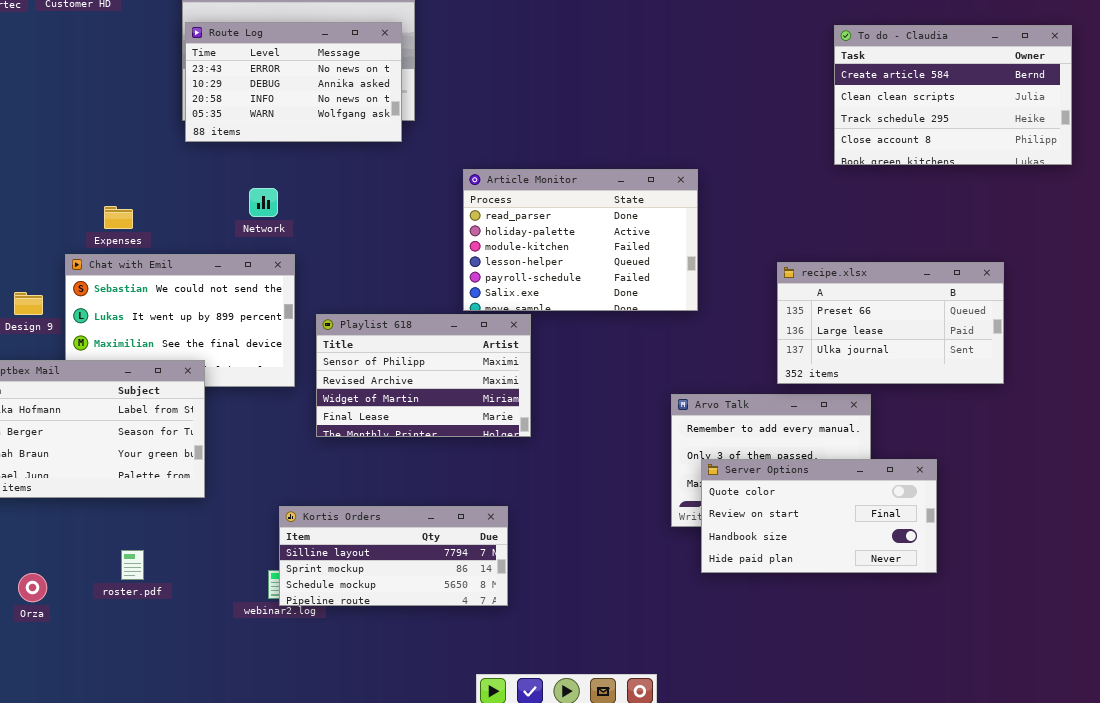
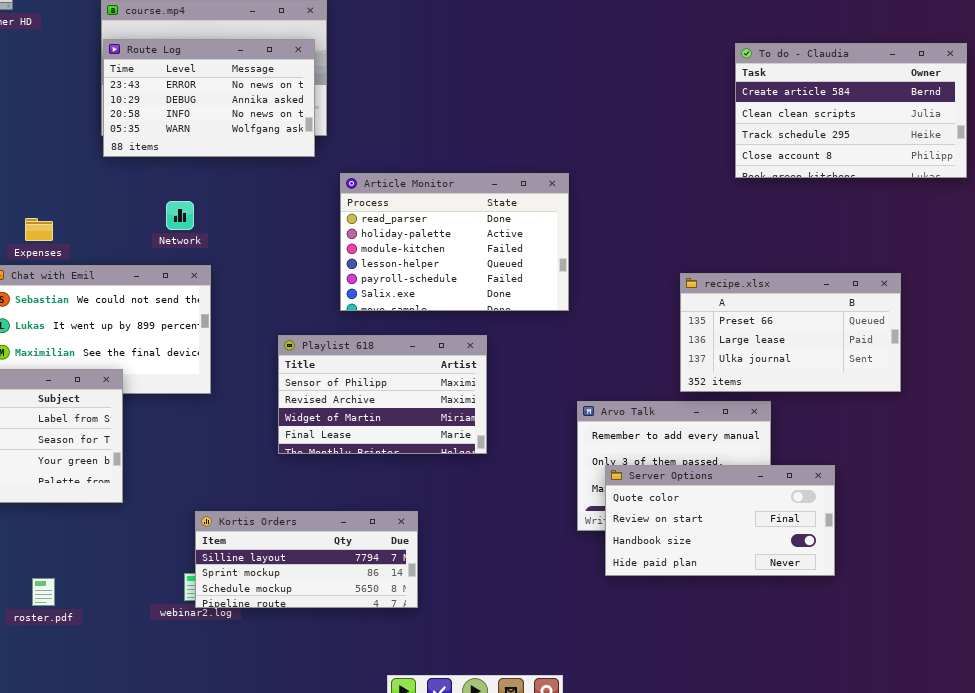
Article Monitor: [463,169,698,311] -> [340,173,569,311], moved
Playlist 618: [316,314,531,437] -> [278,335,487,454], moved
roster.pdf: [121,550,144,580] -> [32,578,55,606], moved

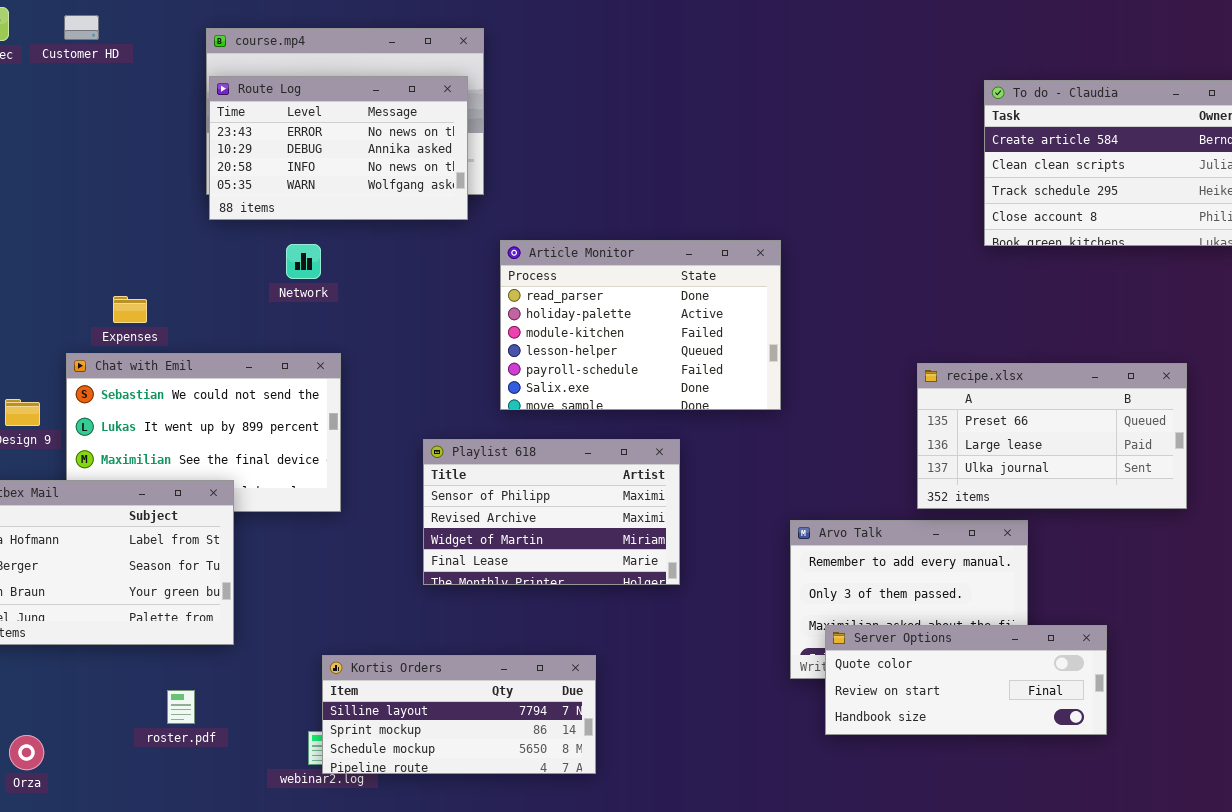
Network: [166,201,194,230] -> [286,244,321,279], moved
Server Options: [605,465,835,576] -> [825,625,1107,735], resized
roster.pdf: [32,578,55,606] -> [167,690,195,724], moved

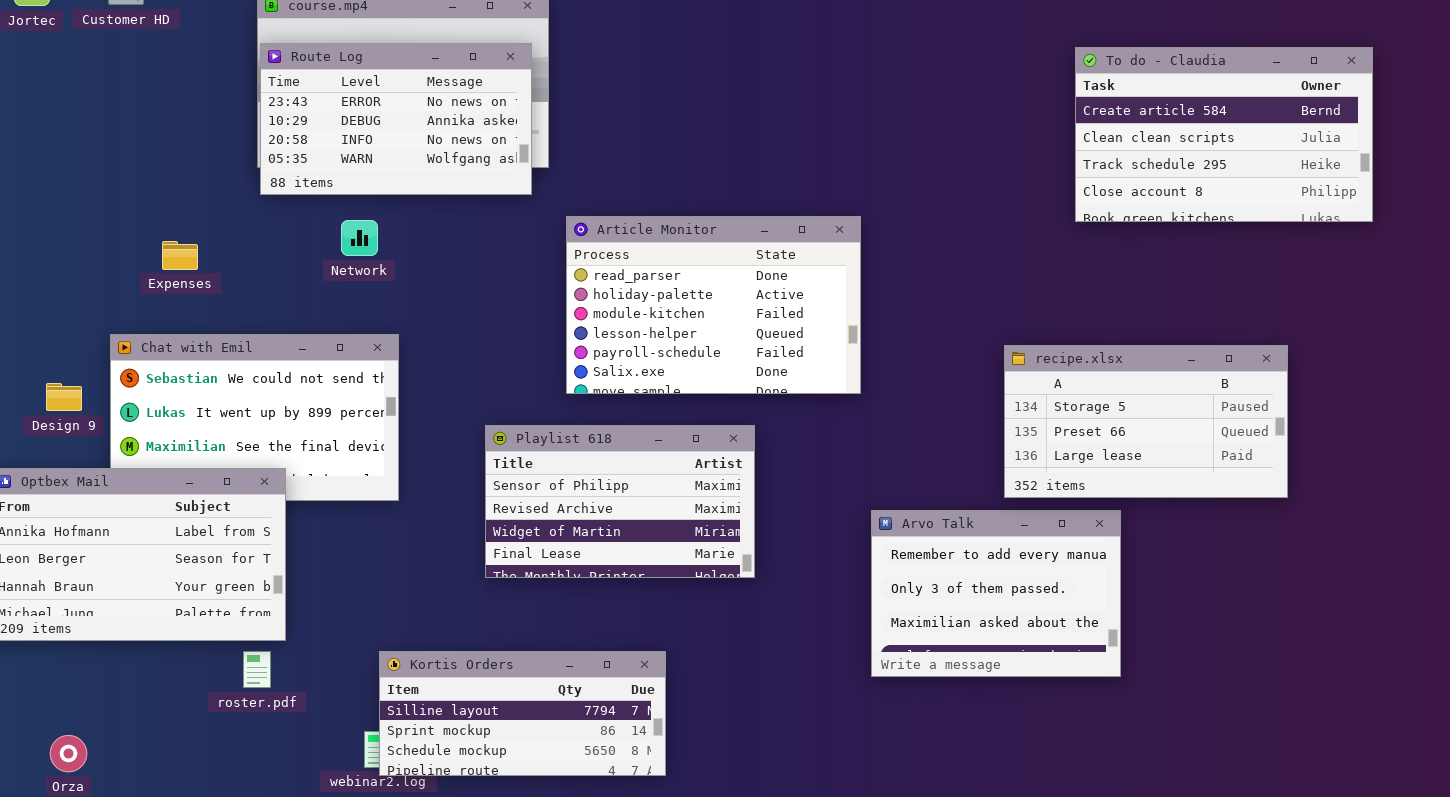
Expenses: [113,296,147,323] -> [162,241,198,270], moved
recipe.xlsx: [917,363,1187,509] -> [1004,345,1288,498], scrolled up 1 row
Server Options: [825,625,1107,735] -> none, closed
roster.pdf: [167,690,195,724] -> [243,651,271,688], moved

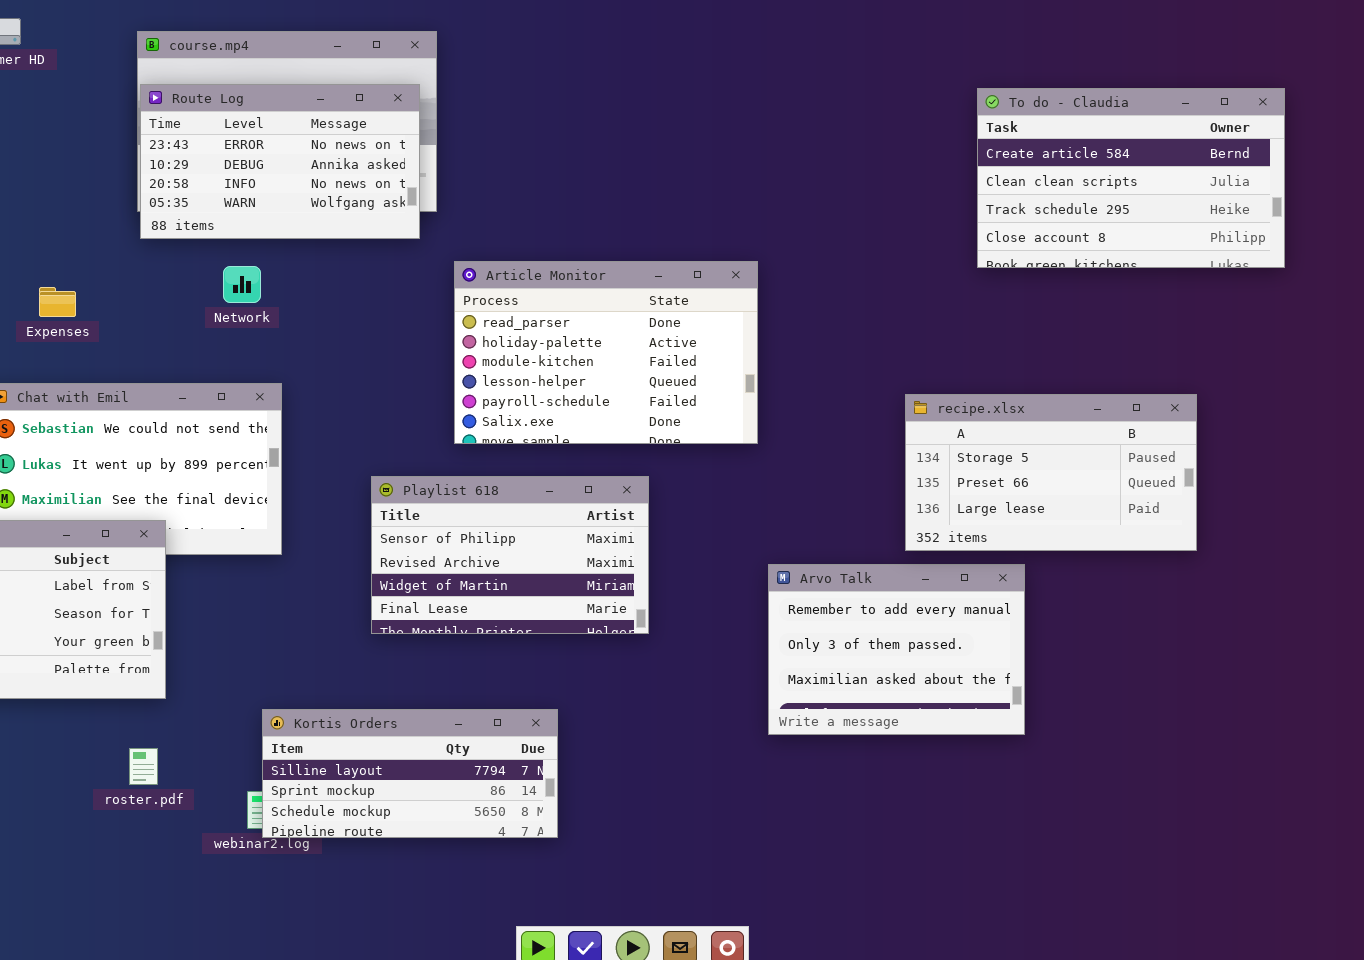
roster.pdf: [243,651,271,688] -> [129,748,158,785], moved

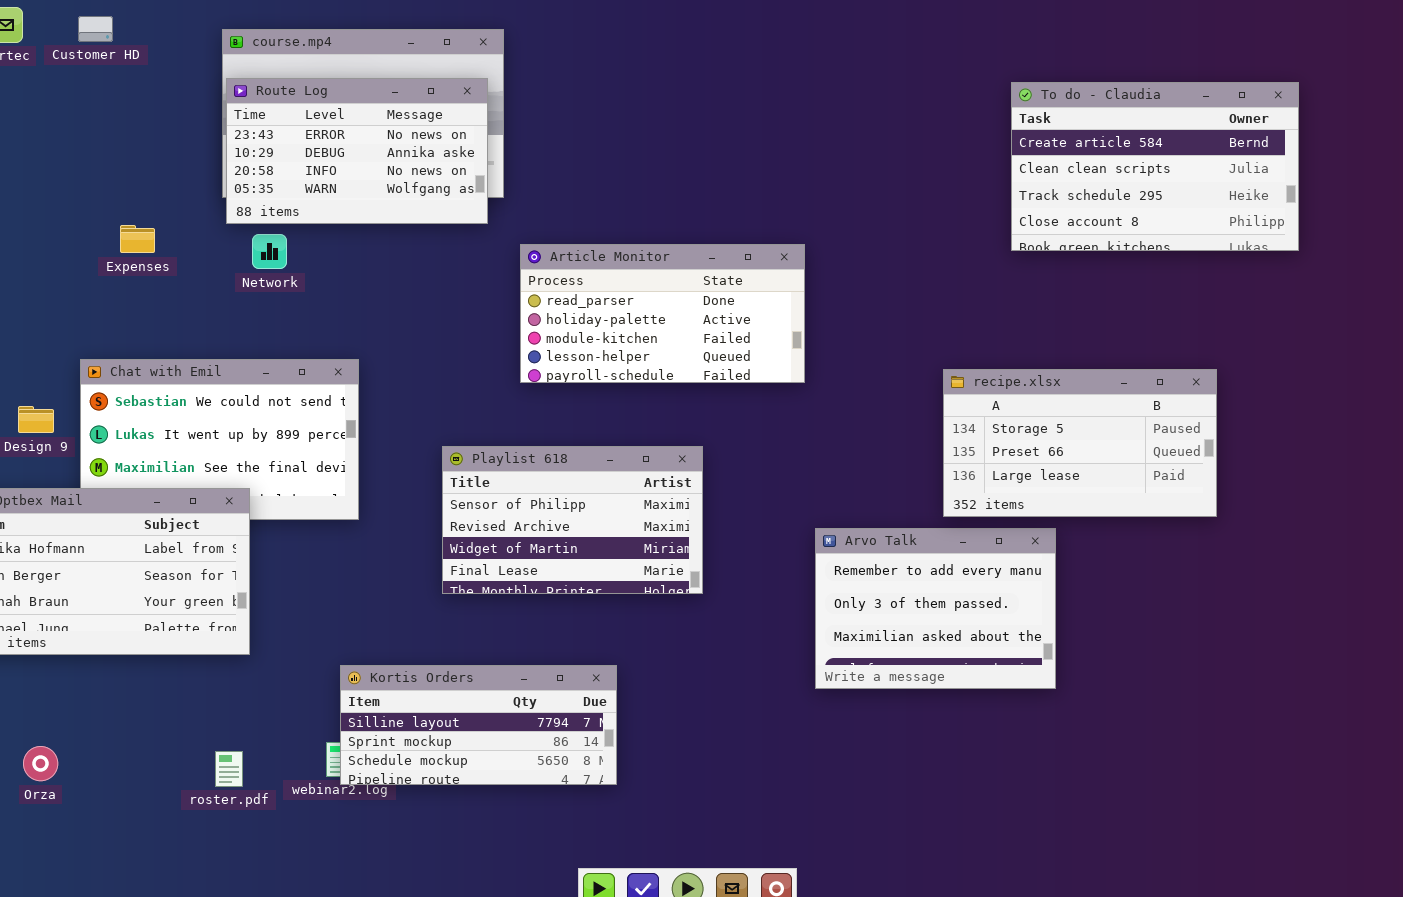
Article Monitor: [454,261,758,444] -> [520,244,805,383], resized
Network: [223,266,261,303] -> [252,234,287,269], moved
Expenses: [39,287,76,317] -> [120,225,155,253], moved
roster.pdf: [129,748,158,785] -> [215,751,243,787], moved

